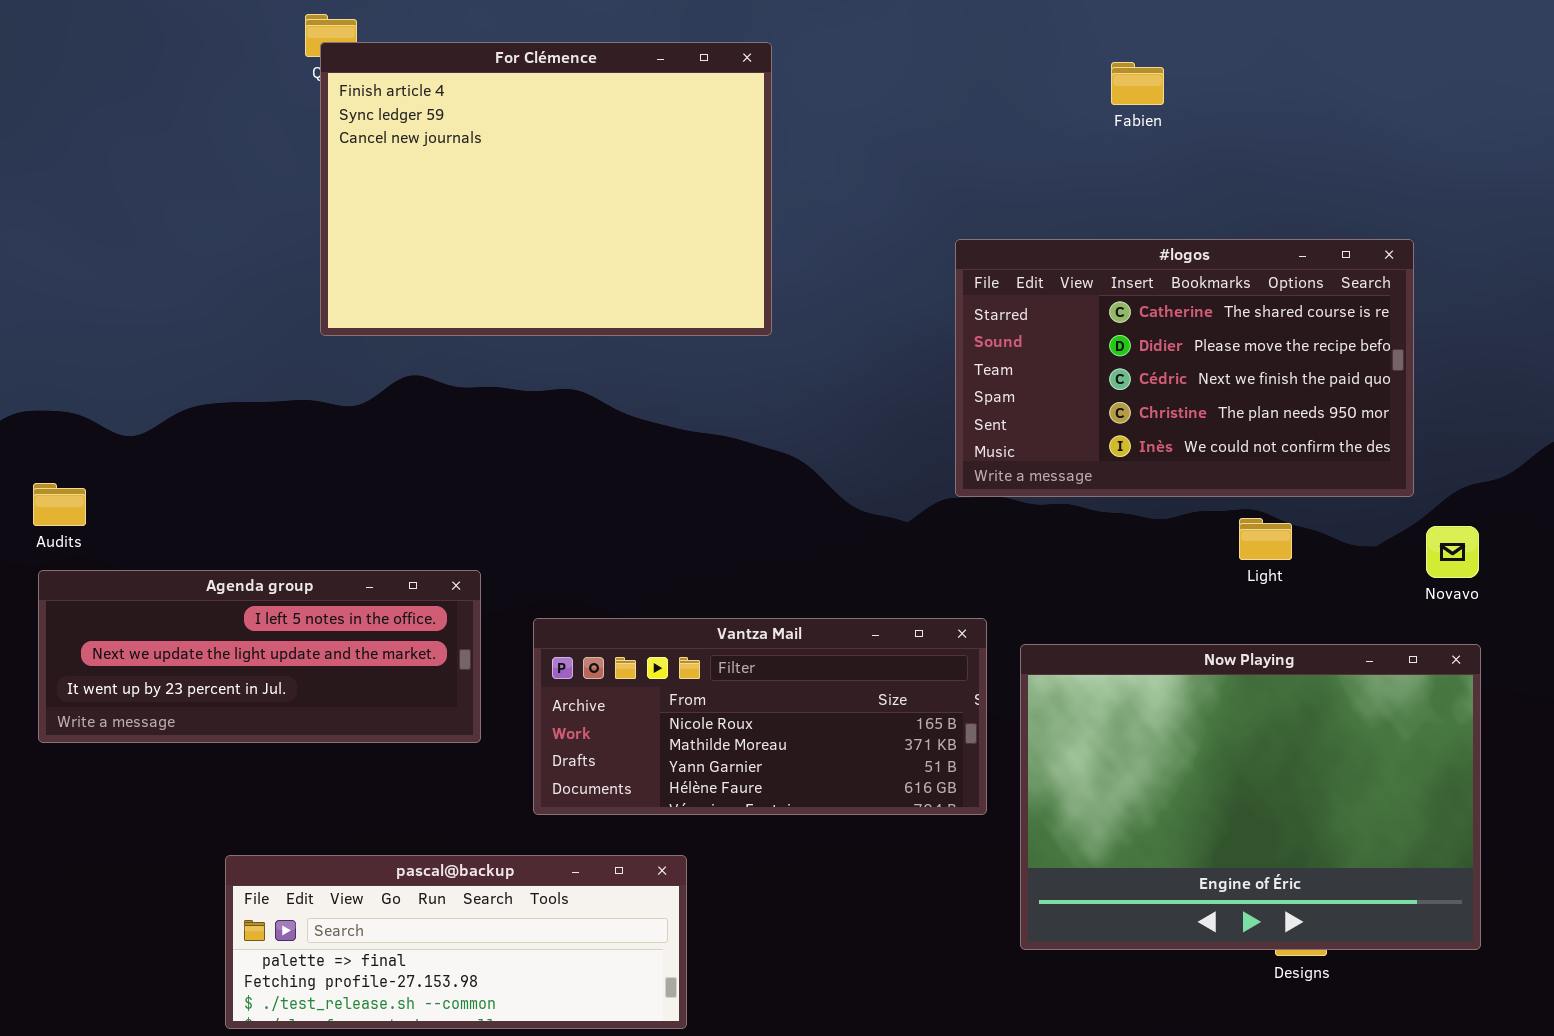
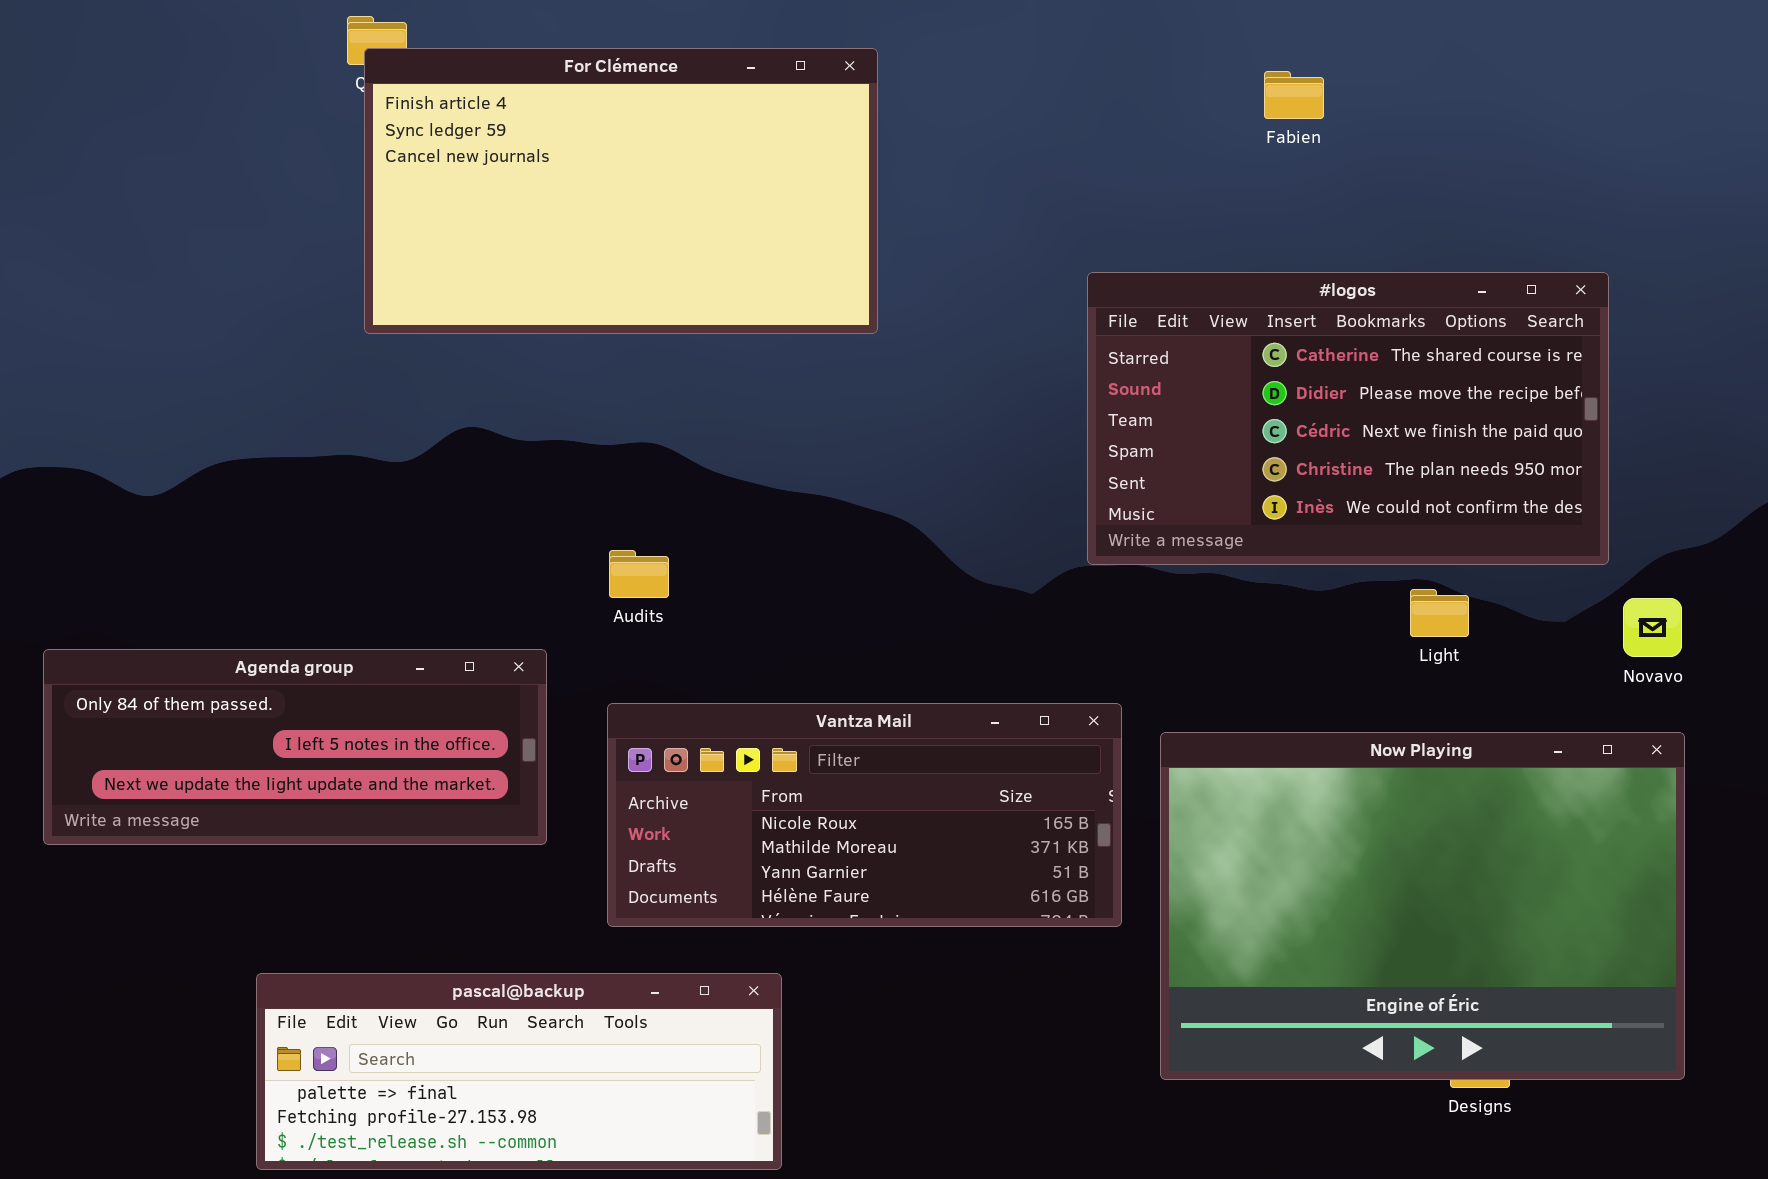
For Clémence: [320,42,772,336] -> [364,48,878,334], resized
Audits: [33,483,86,526] -> [609,550,669,598], moved
Agenda group: [38,570,481,743] -> [43,649,547,845], scrolled up 1 row

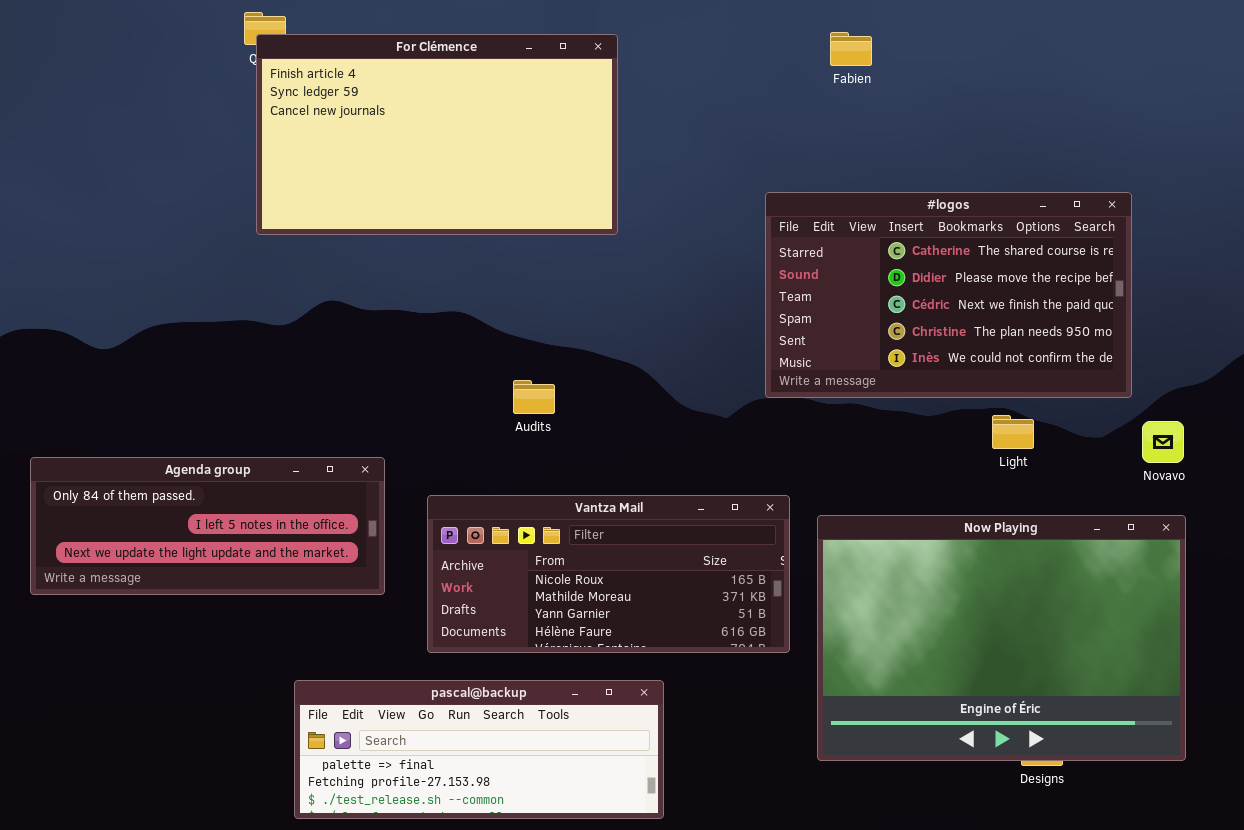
Fabien: [1264,71,1324,119] -> [830,32,872,66], moved
Audits: [609,550,669,598] -> [513,380,555,414], moved
pascal@backup: [256,973,782,1170] -> [294,680,664,819], moved

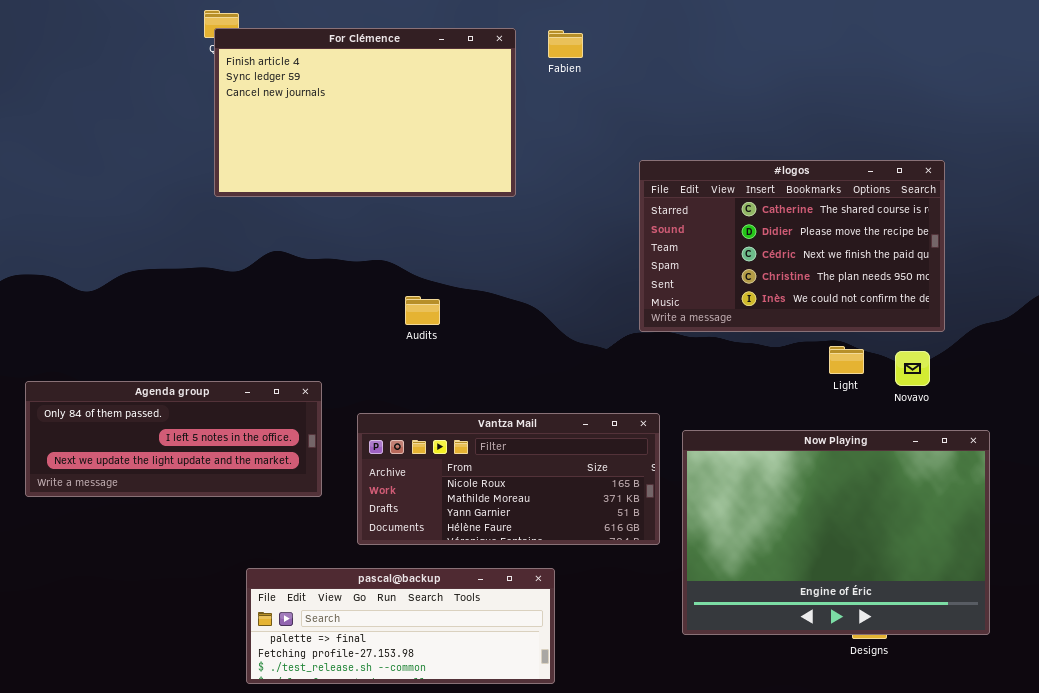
Fabien: [830,32,872,66] -> [548,30,583,58], moved
Audits: [513,380,555,414] -> [405,296,440,325], moved
Novavo: [1142,421,1184,463] -> [895,351,930,386], moved

